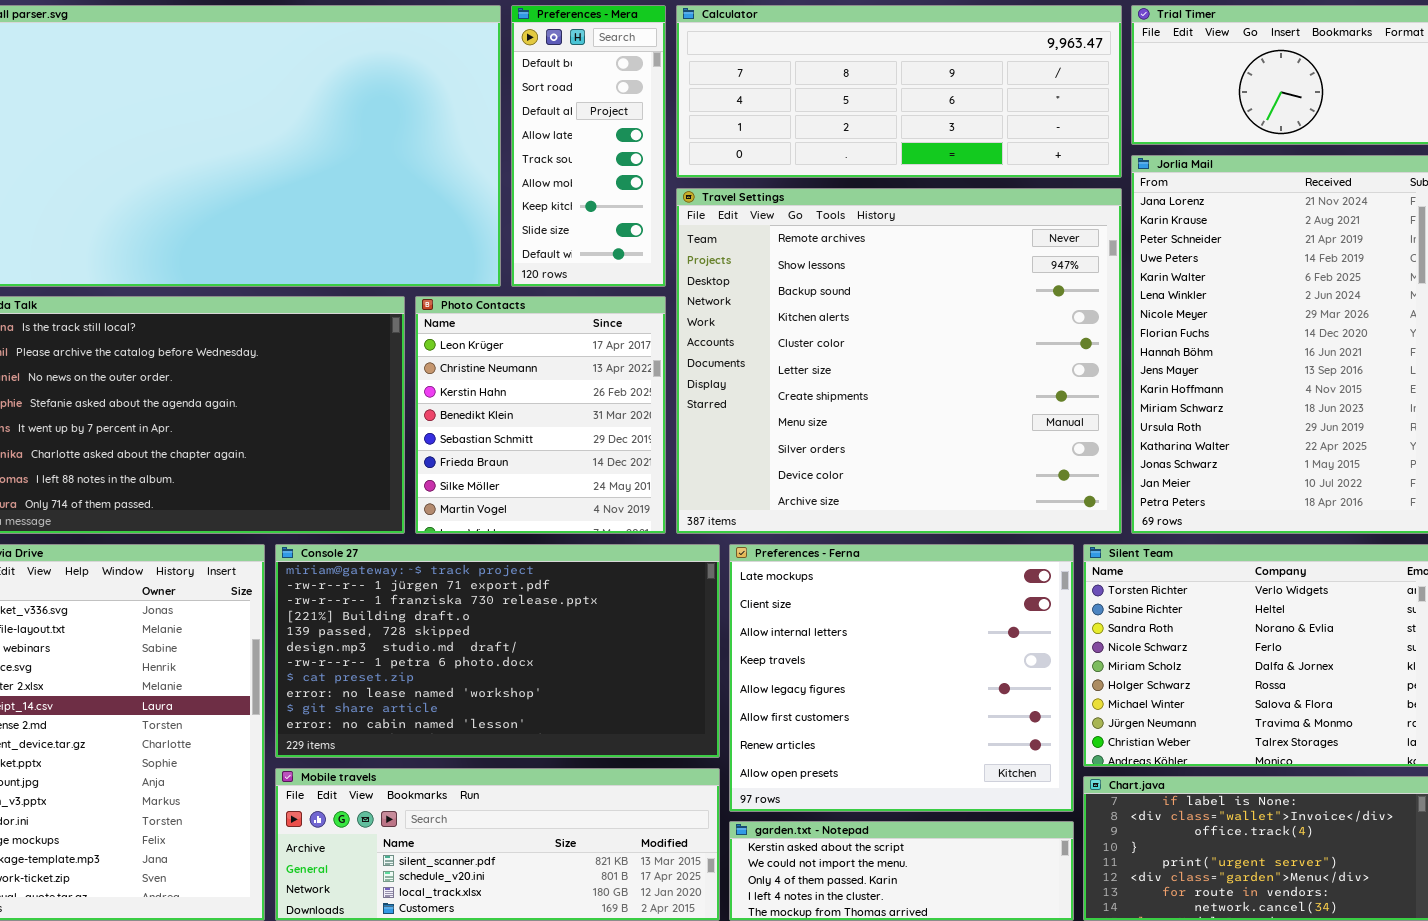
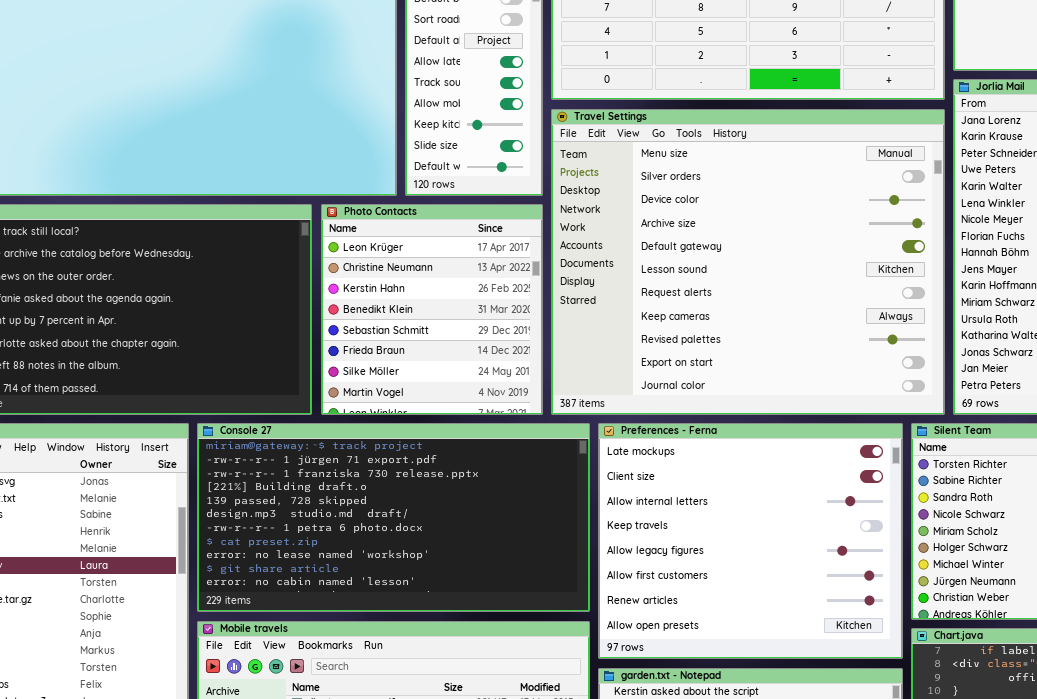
Travel Settings: [676,188,1122,534] -> [551,109,945,415], scrolled down 7 rows

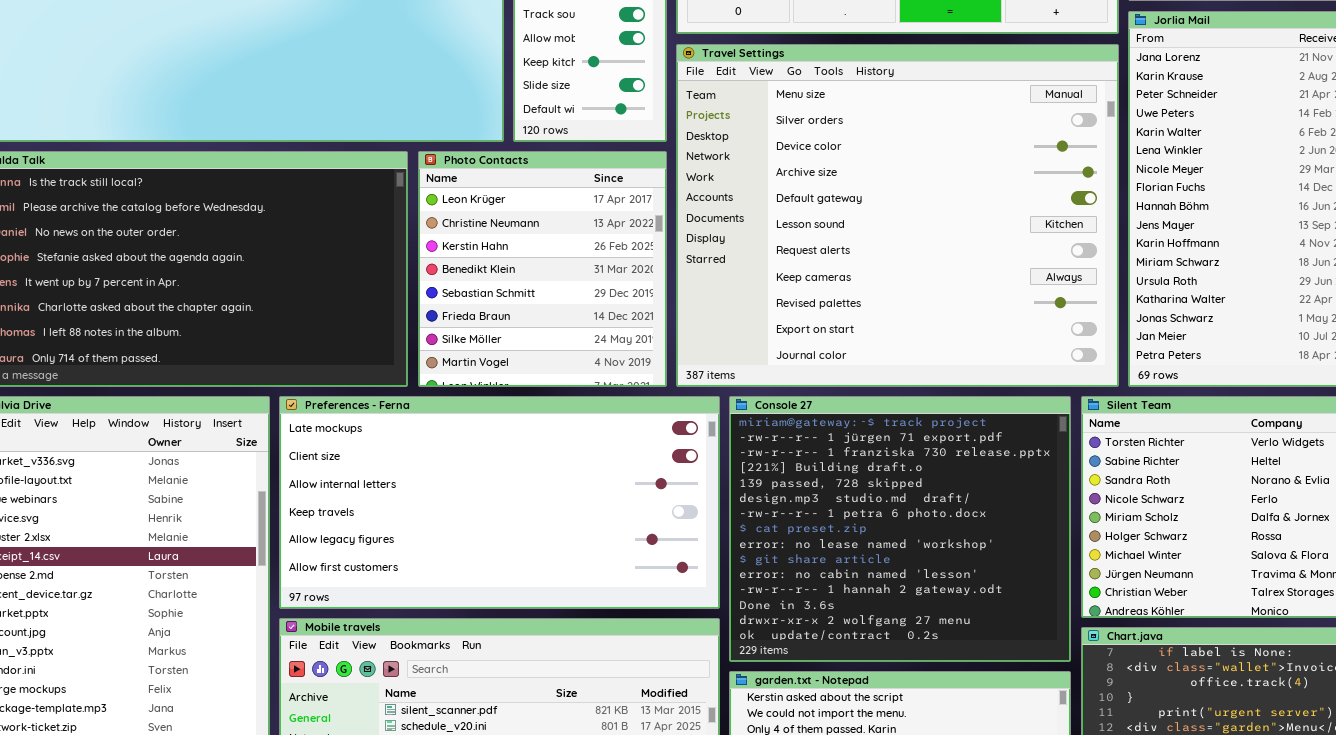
Console 27: [197,423,590,612] -> [729,396,1071,662], moved, resized
Preferences - Ferna: [598,423,903,659] -> [279,396,720,609], moved, resized

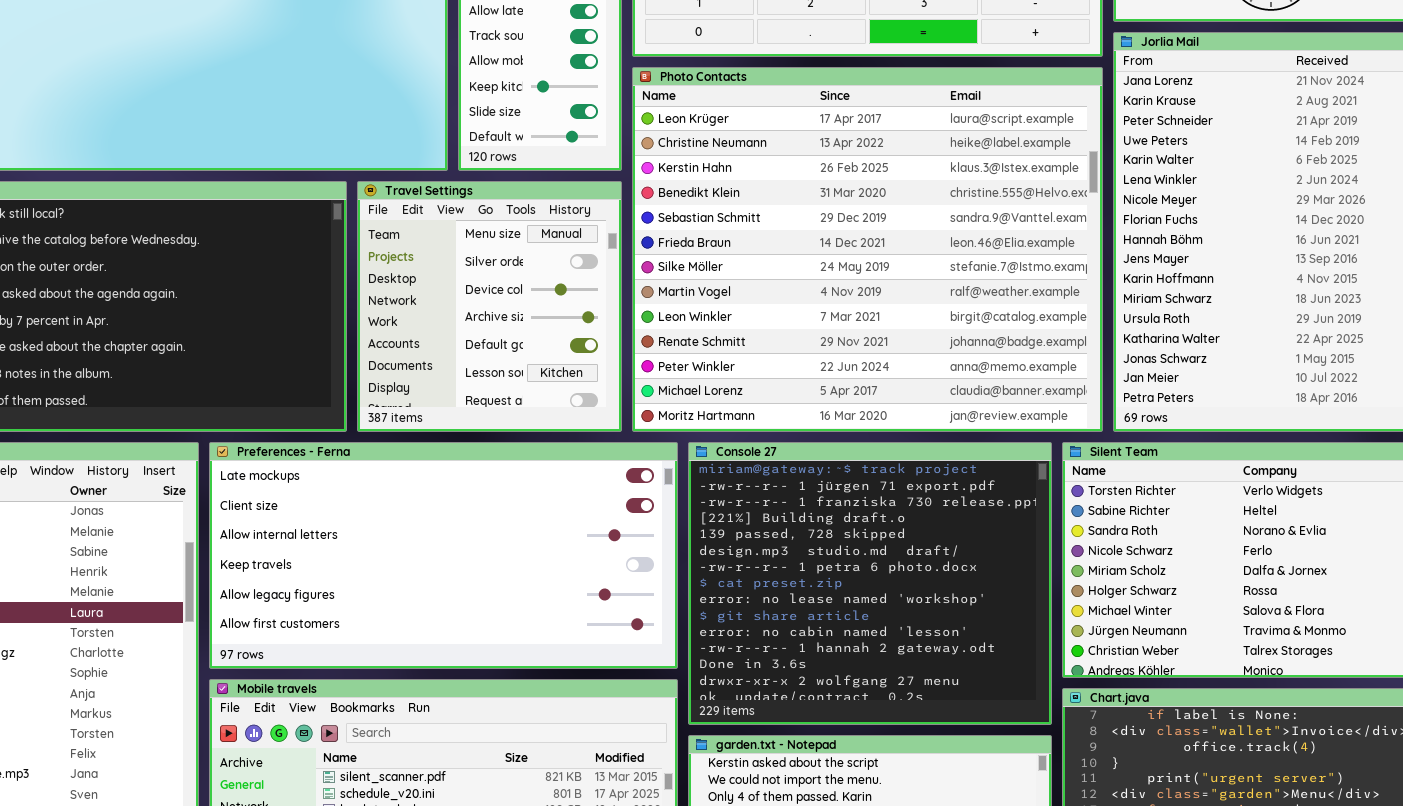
Travel Settings: [676,44,1119,387] -> [357,181,622,432], moved, resized
Photo Contacts: [418,151,667,387] -> [632,67,1103,432], moved, resized

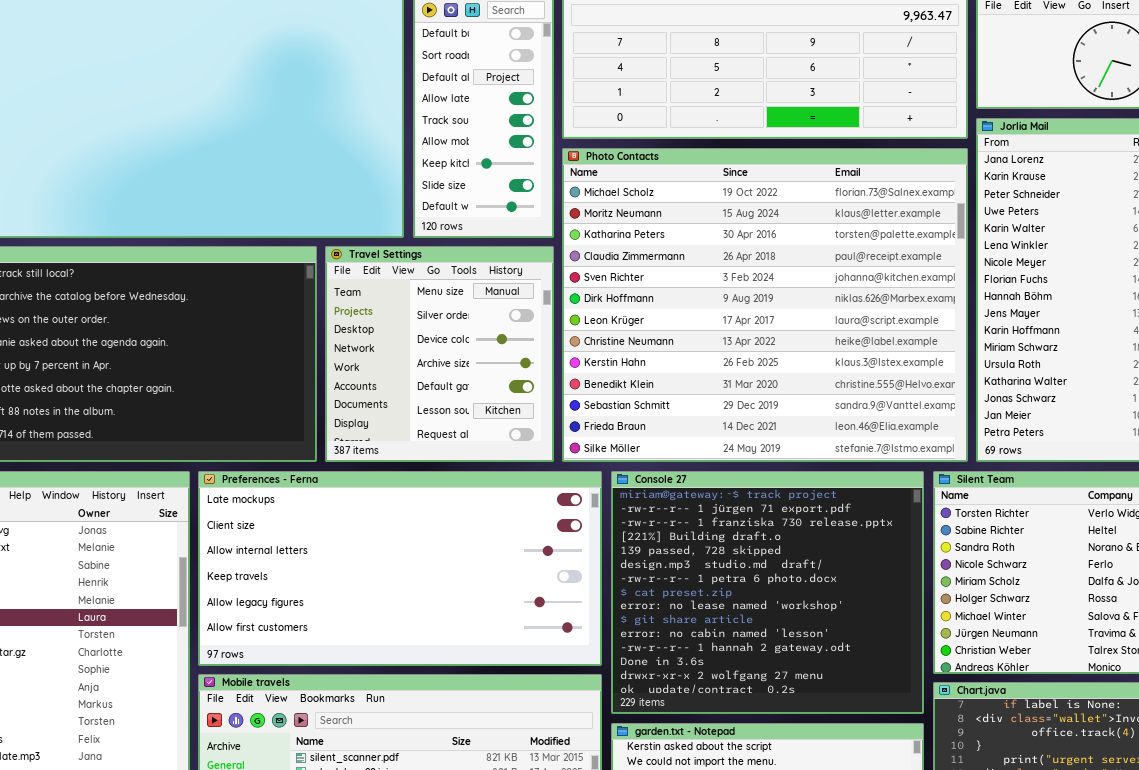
Photo Contacts: [632,67,1103,432] -> [562,148,968,462], scrolled up 6 rows

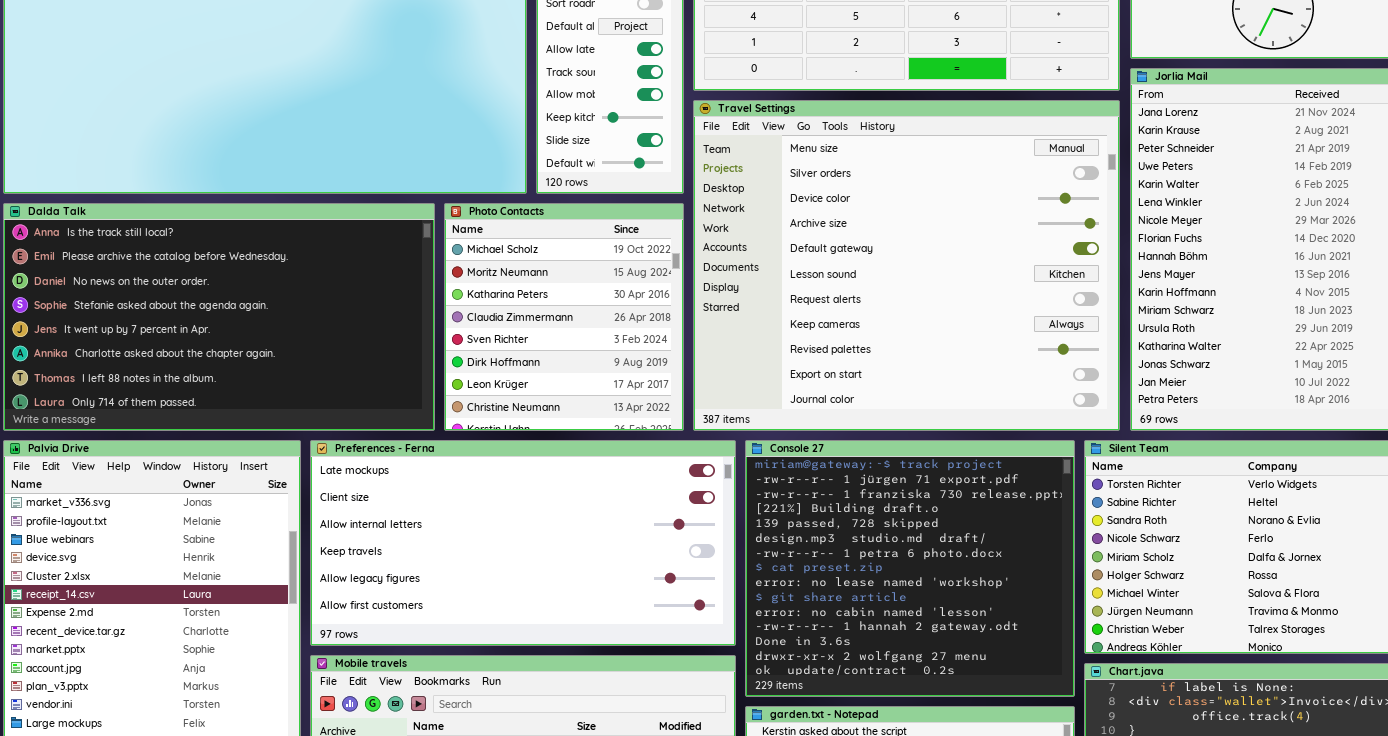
Photo Contacts: [562,148,968,462] -> [444,203,684,431], moved, resized
Travel Settings: [325,246,554,462] -> [693,100,1120,431], moved, resized

